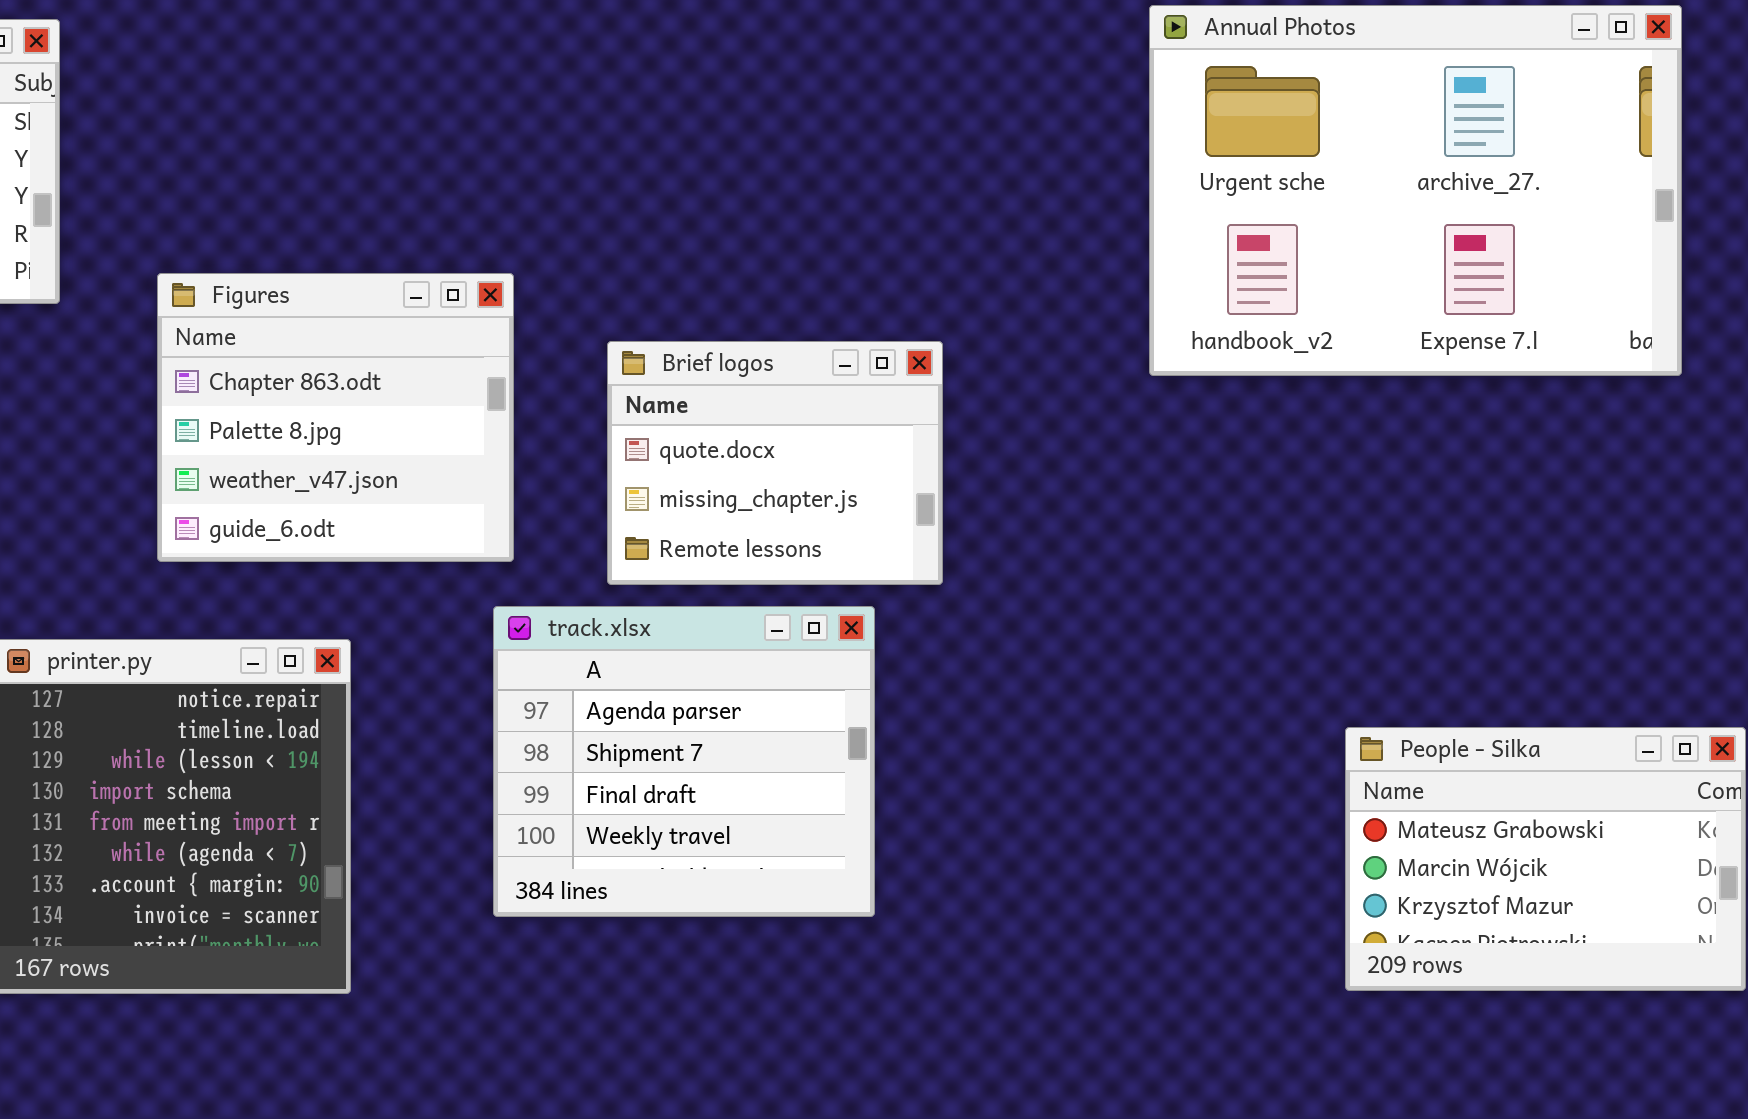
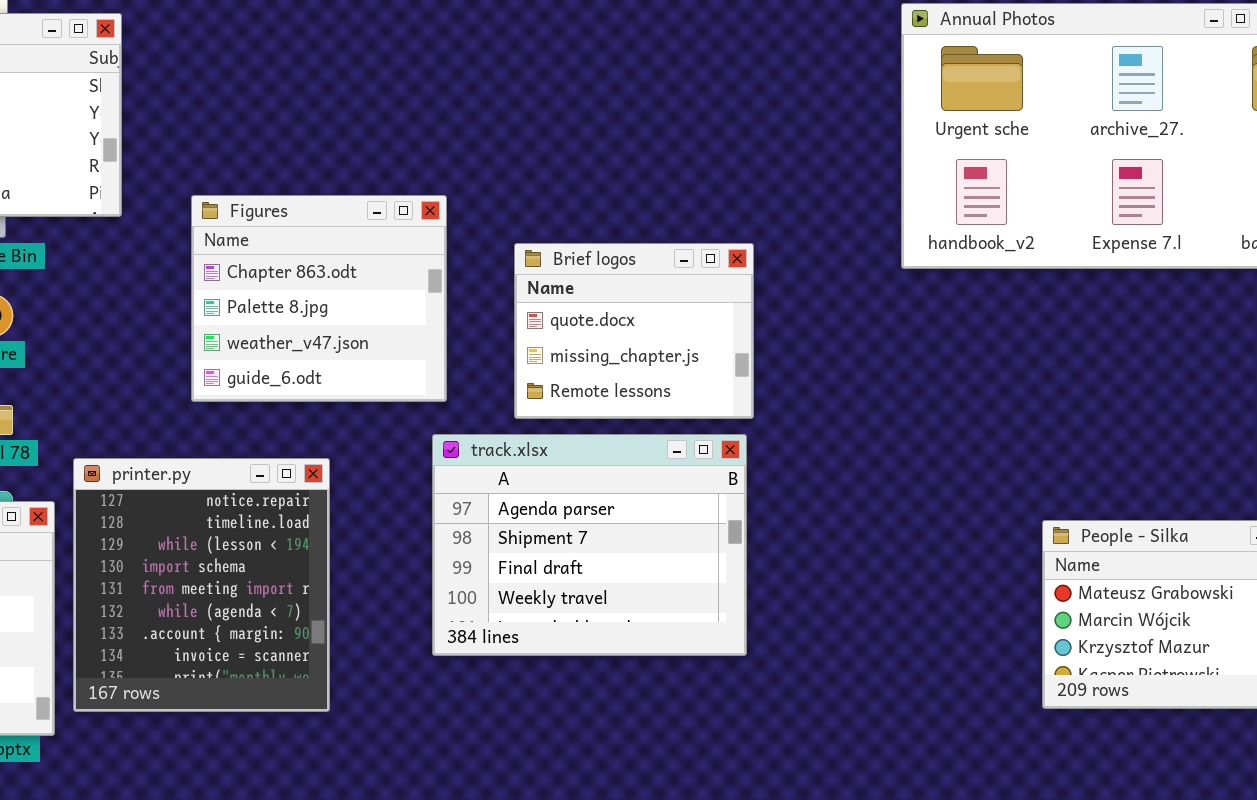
track.xlsx: [493,606,875,917] -> [432,434,747,656], resized

